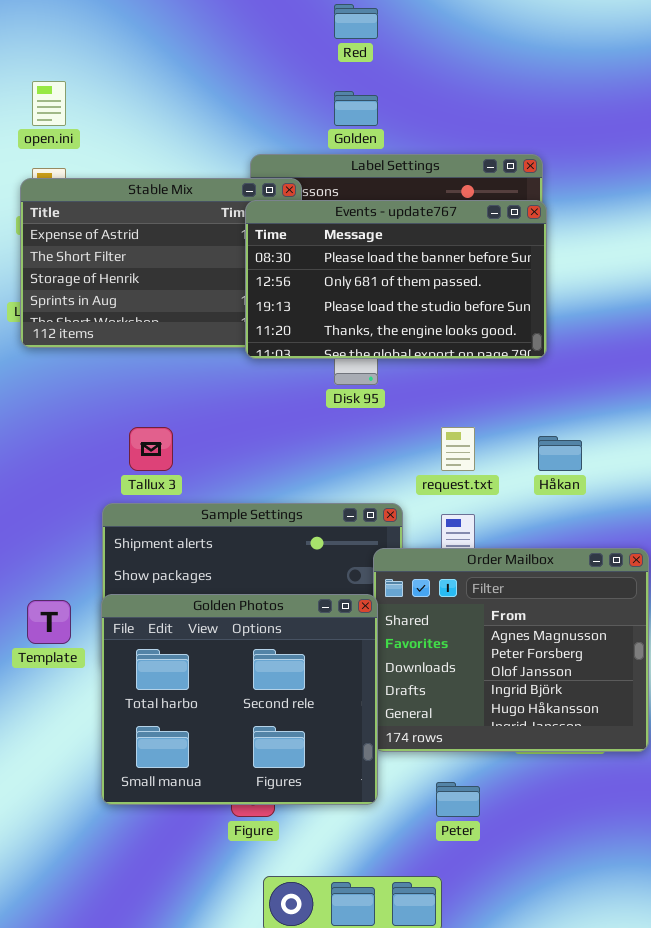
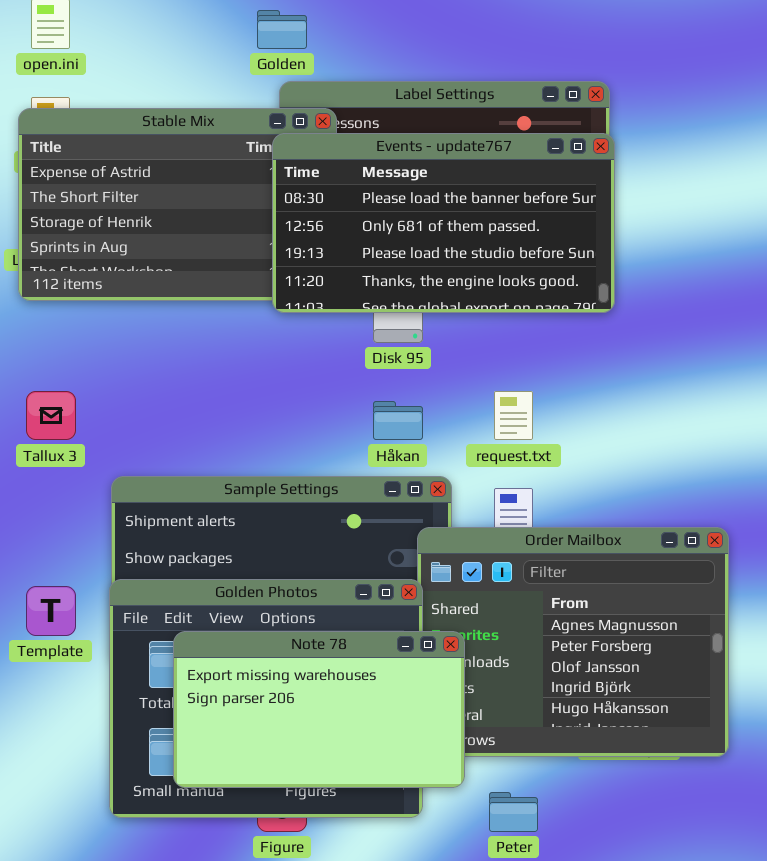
Golden: [334,91,378,126] -> [257,10,307,49], moved
Tallux 3: [129,427,173,471] -> [26,391,76,440], moved
Håkan: [538,436,582,471] -> [373,401,423,440], moved
Note 78: none -> [173,631,465,788], opened

